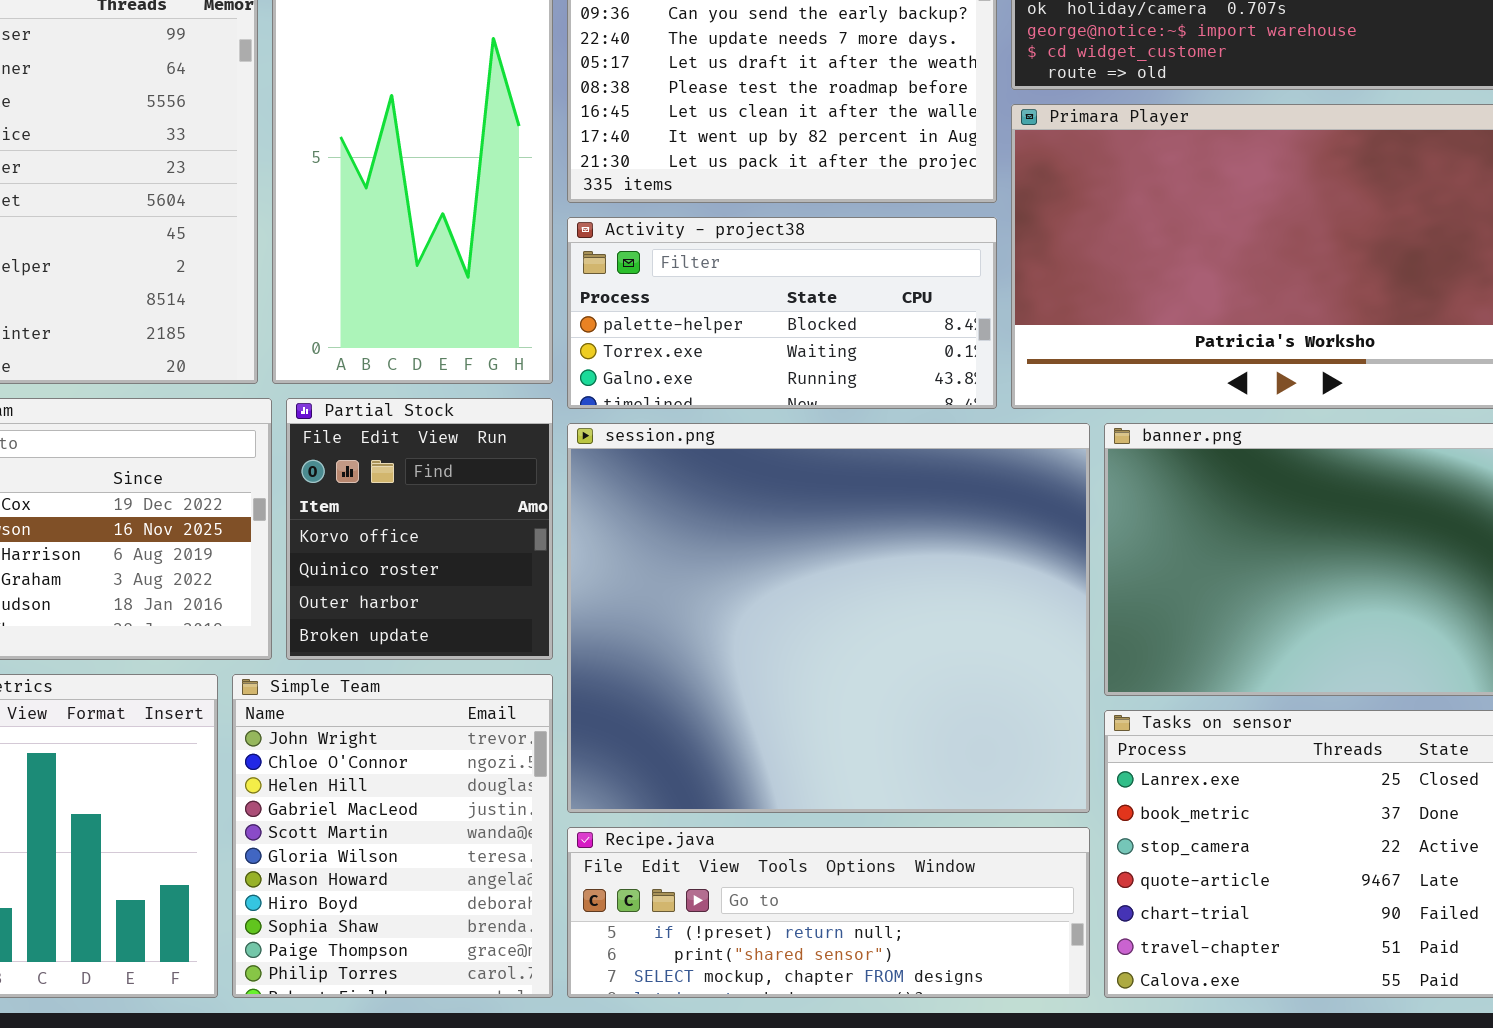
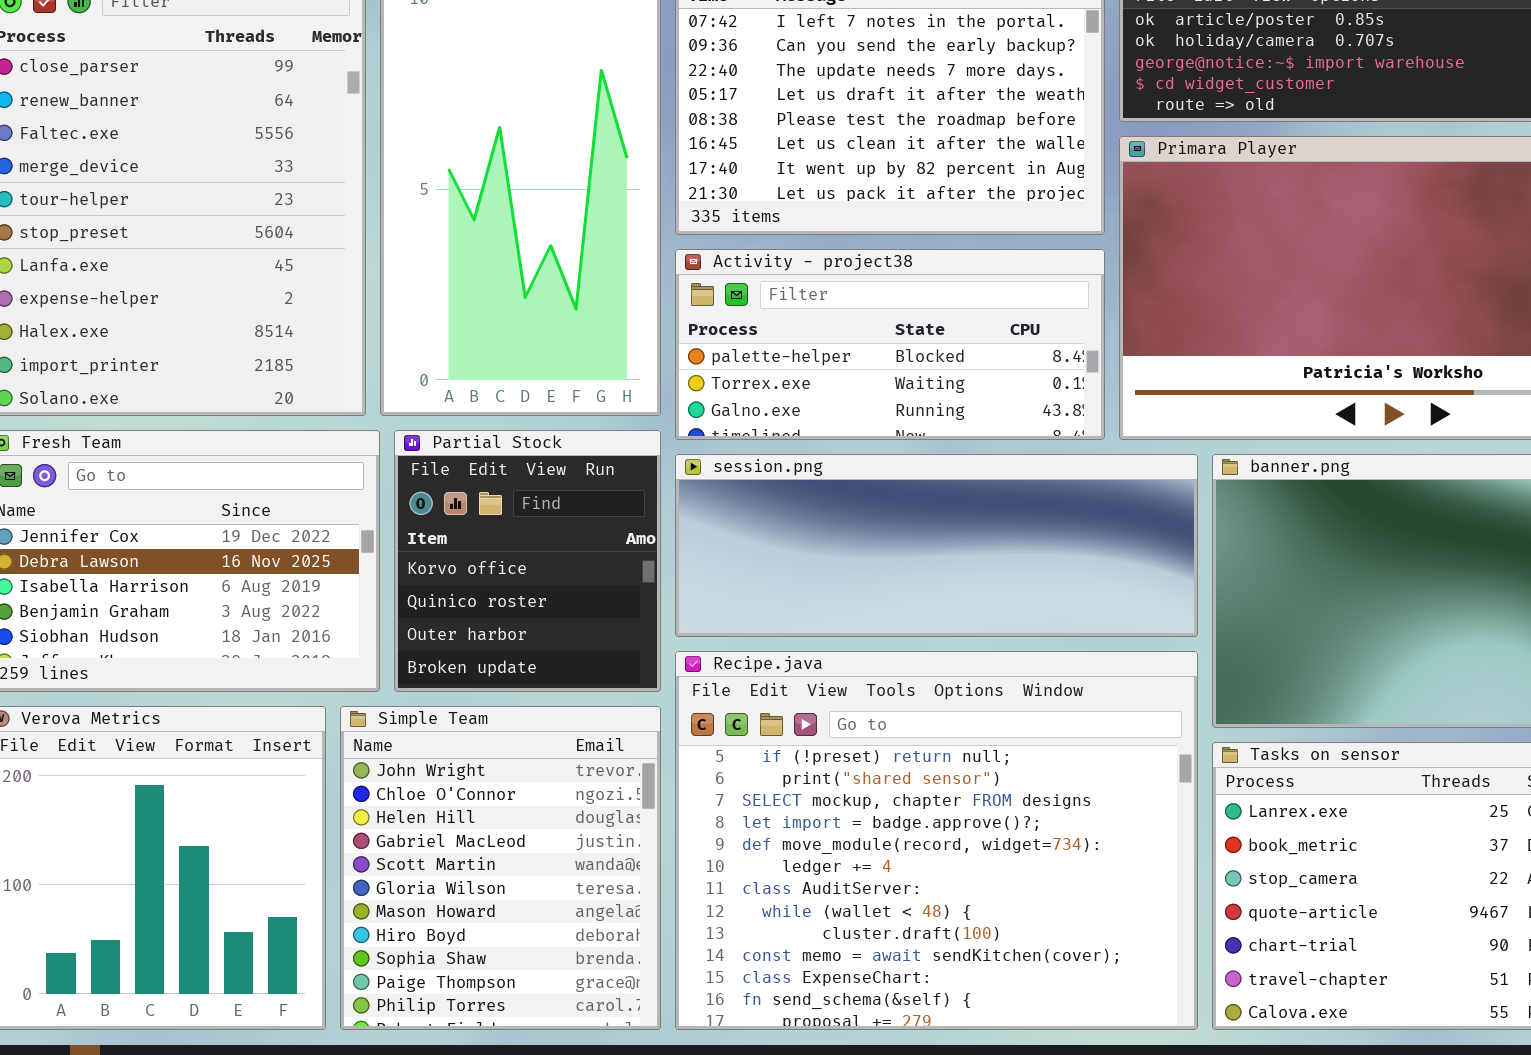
session.png: [567,423,1090,813] -> [675,454,1198,637], resized
Recipe.java: [567,827,1090,998] -> [675,651,1198,1030], resized

